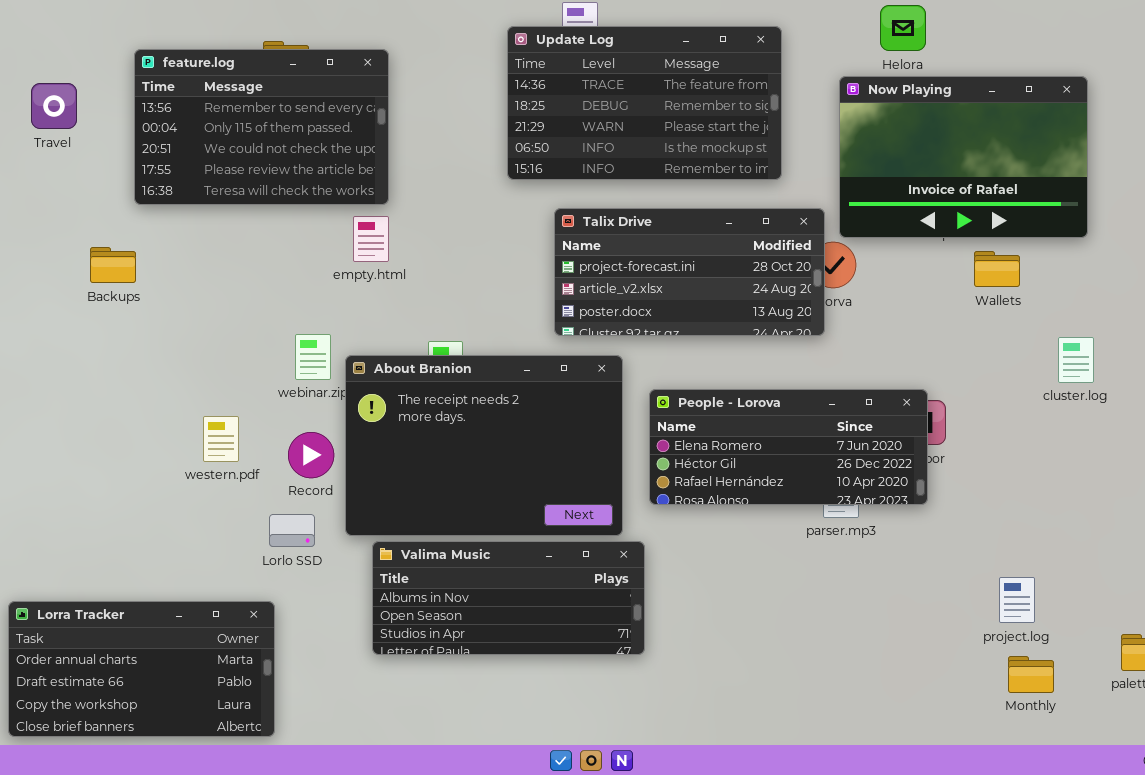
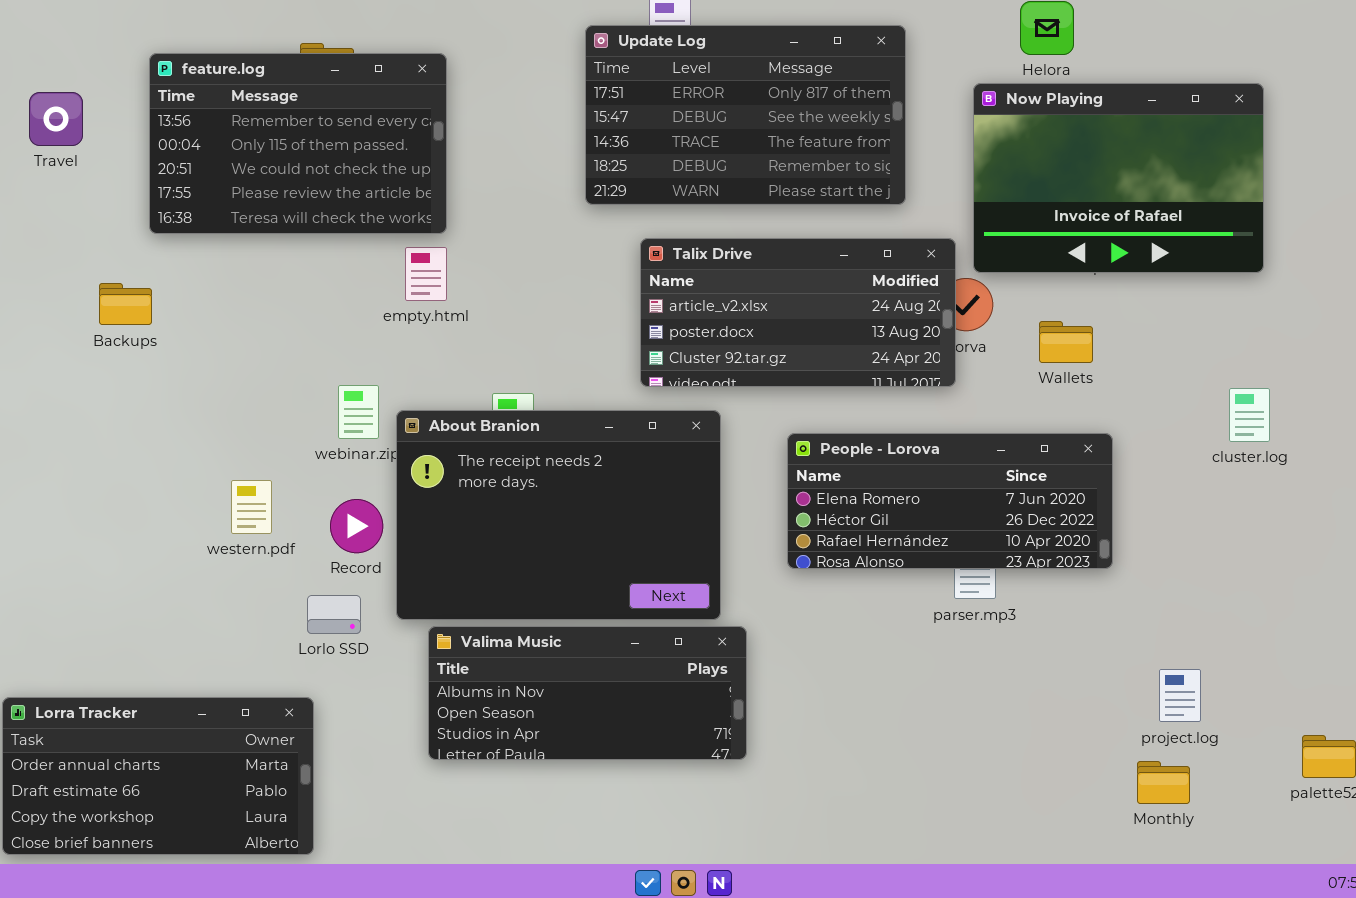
Update Log: [507,26,782,180] -> [585,25,906,205], scrolled up 2 rows
Talix Drive: [554,208,825,336] -> [640,238,956,387], scrolled down 1 row
Wallets: [974,251,1020,287] -> [1039,321,1093,363], moved
People - Lorova: [649,389,928,505] -> [787,433,1113,569], moved
Monthly: [1008,656,1054,693] -> [1137,761,1190,804], moved

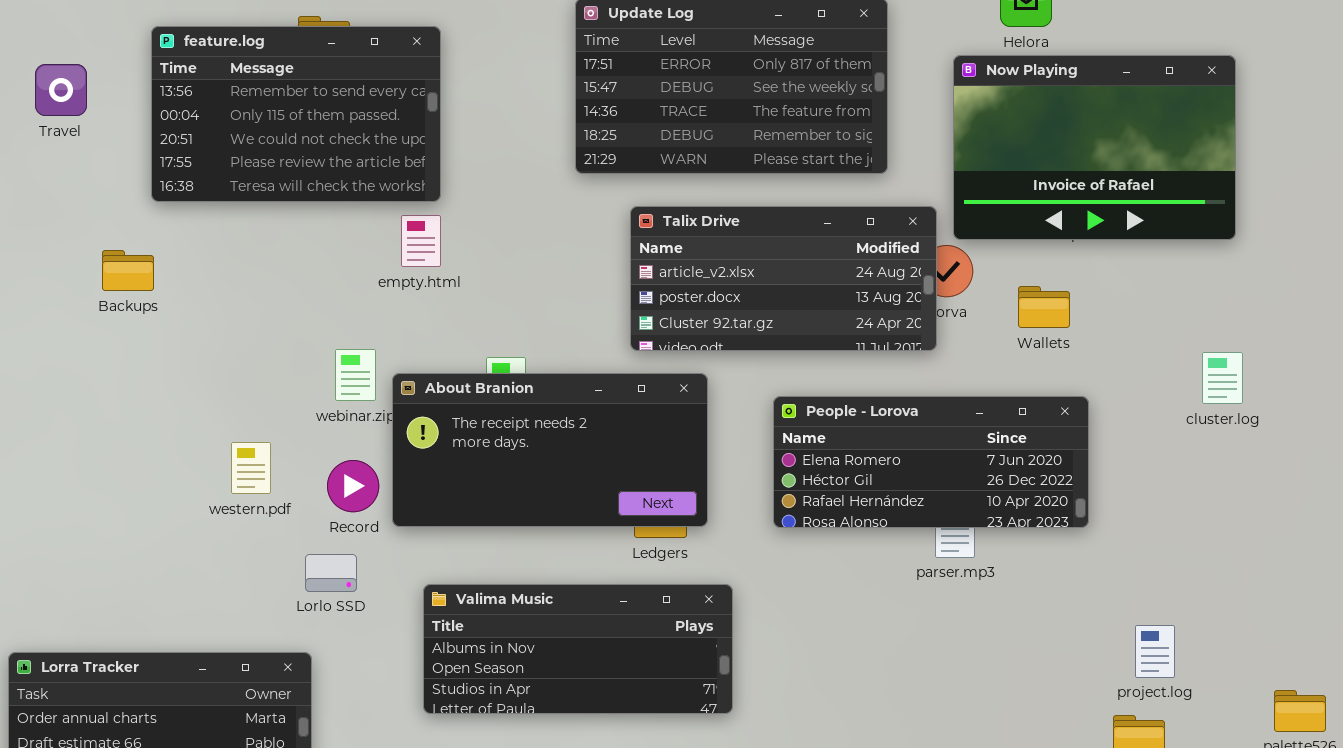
About Branion: [396,410,721,620] -> [392,373,708,527], resized

